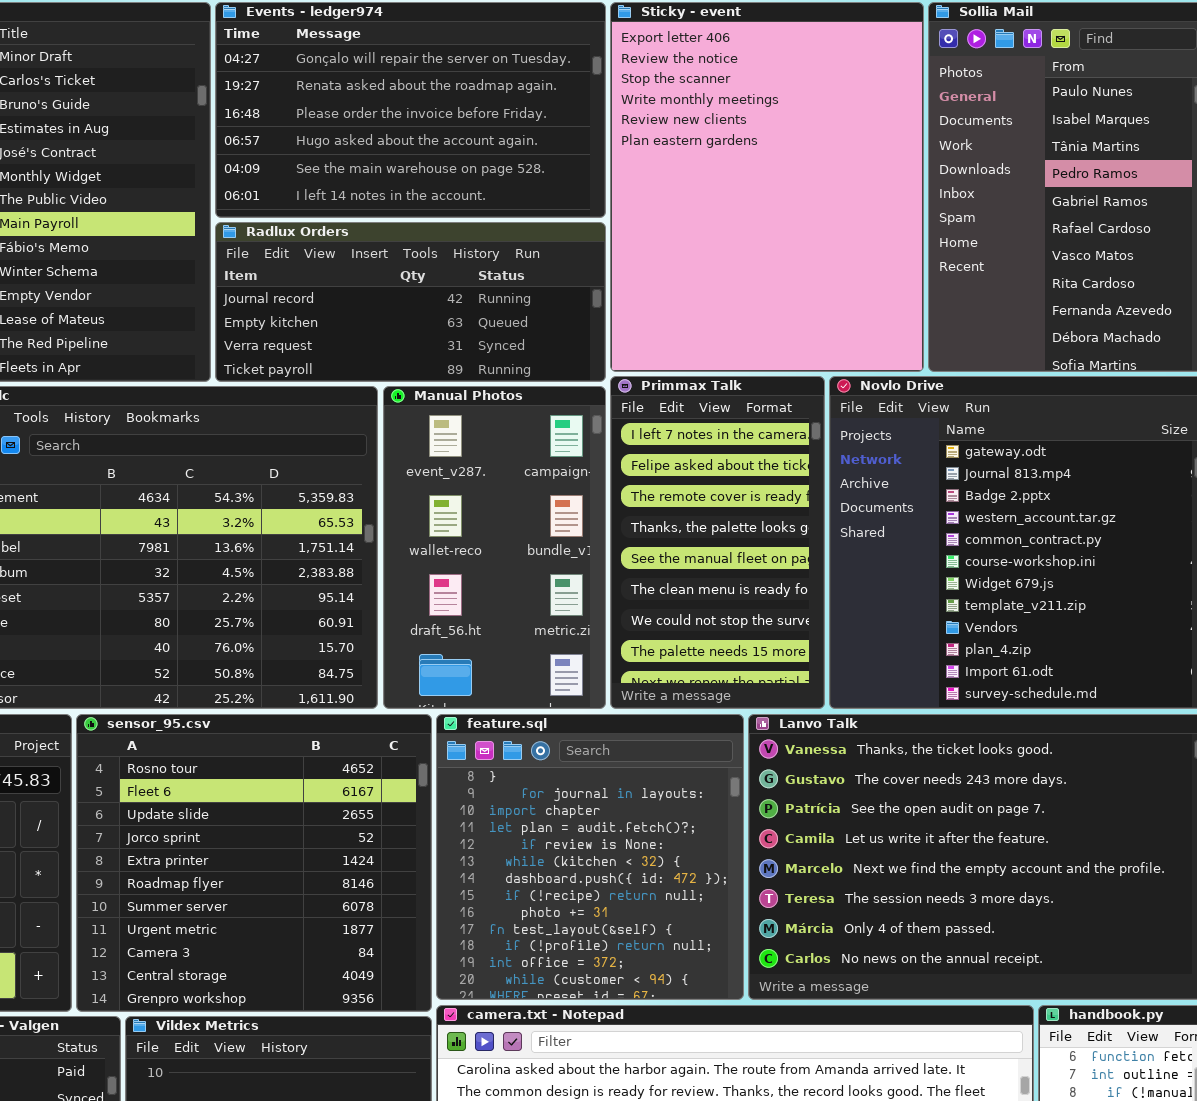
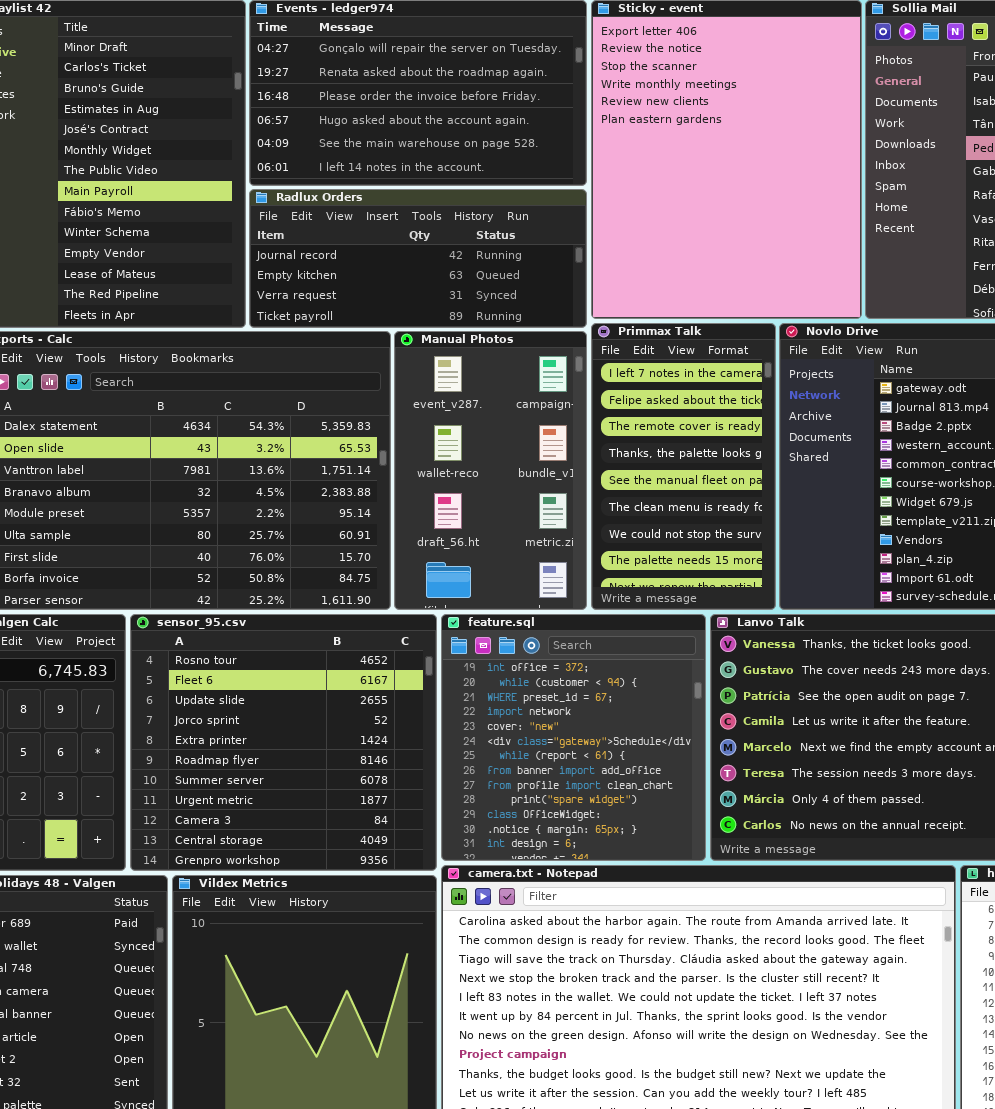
feature.sql: [436,714,744,1000] -> [441,614,706,861], scrolled down 11 rows

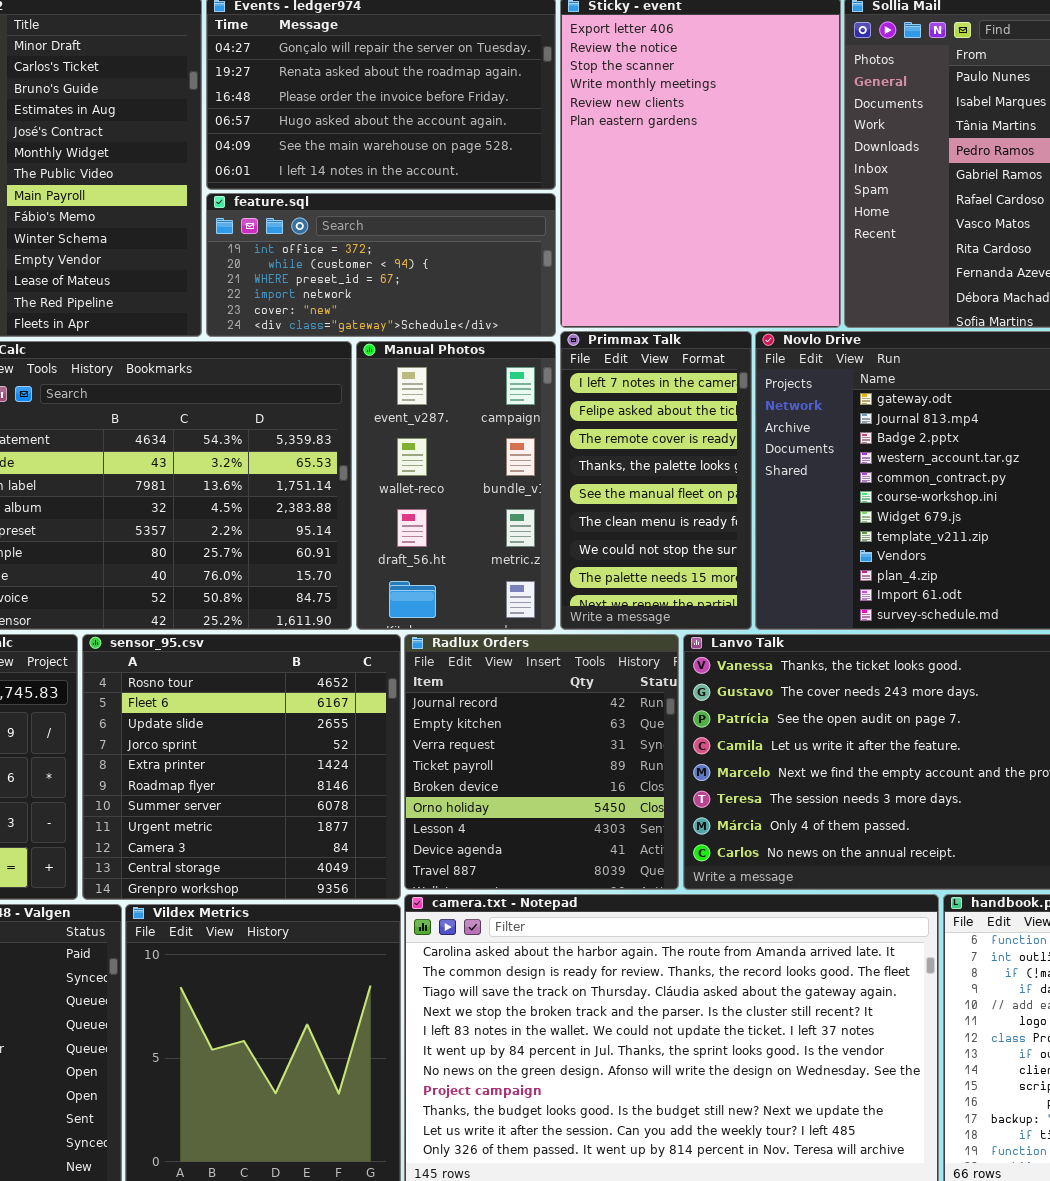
Radlux Orders: [249,189,587,328] -> [404,634,679,890], moved, resized
feature.sql: [441,614,706,861] -> [206,193,556,337], moved, resized

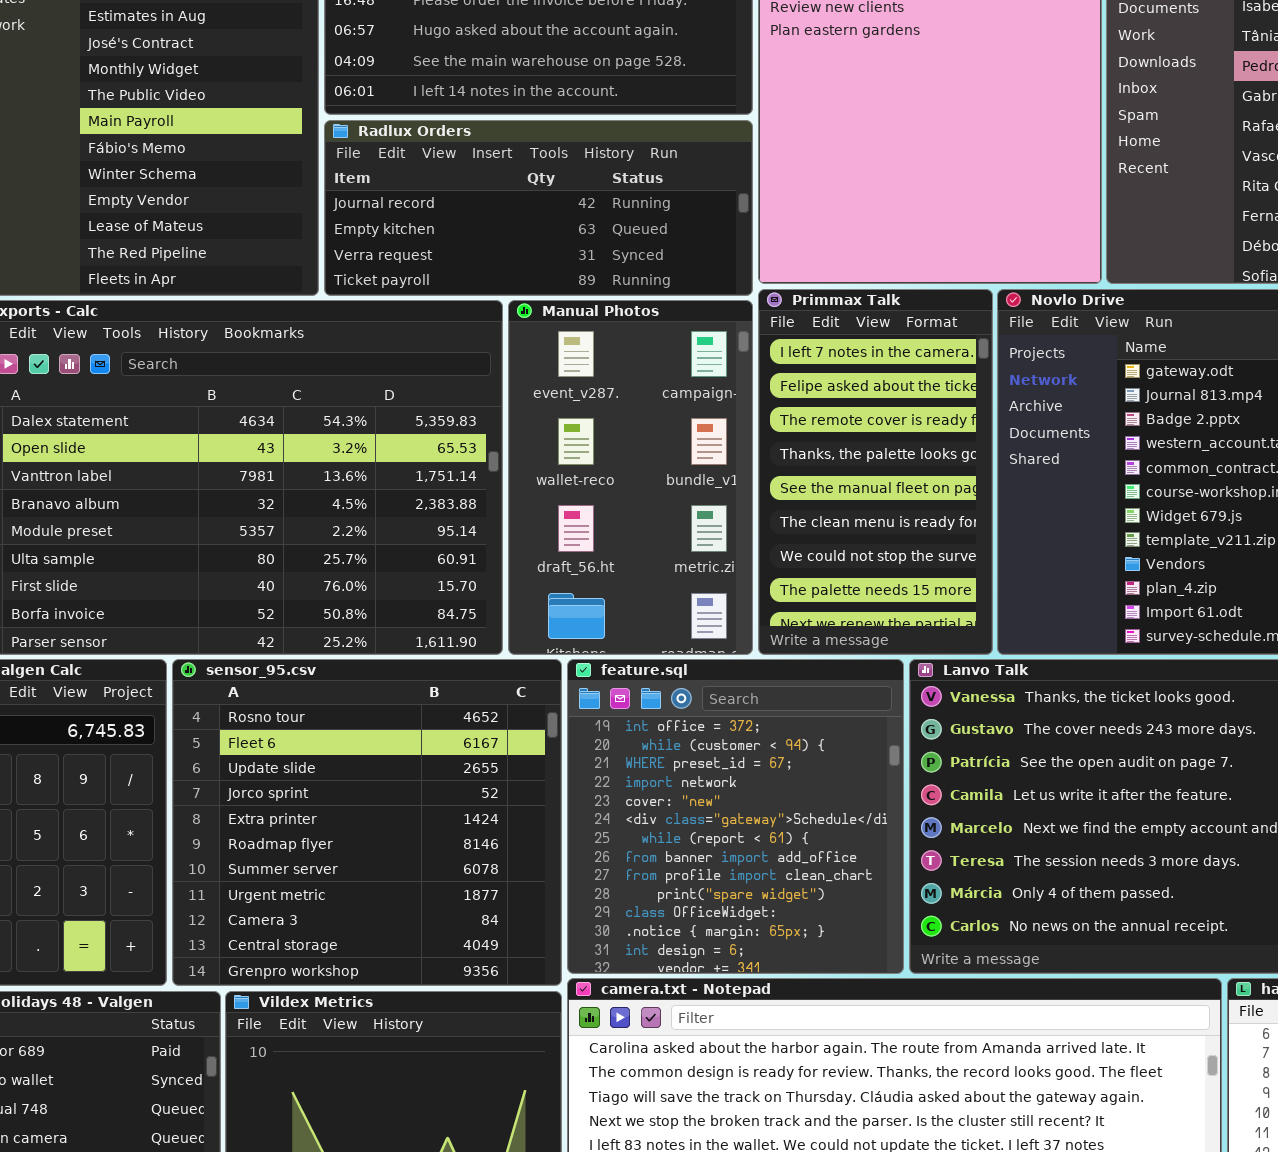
feature.sql: [206,193,556,337] -> [567,659,904,974], moved, resized
Radlux Orders: [404,634,679,890] -> [324,120,753,296], moved, resized

